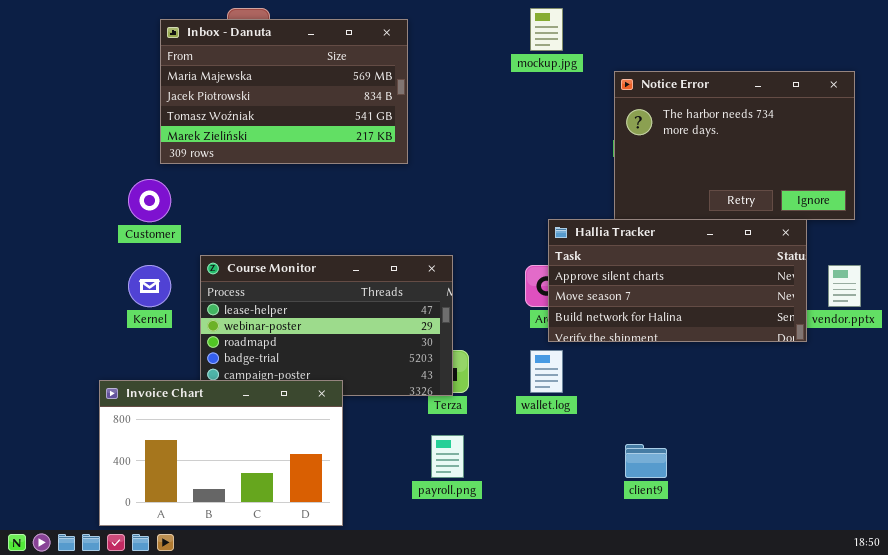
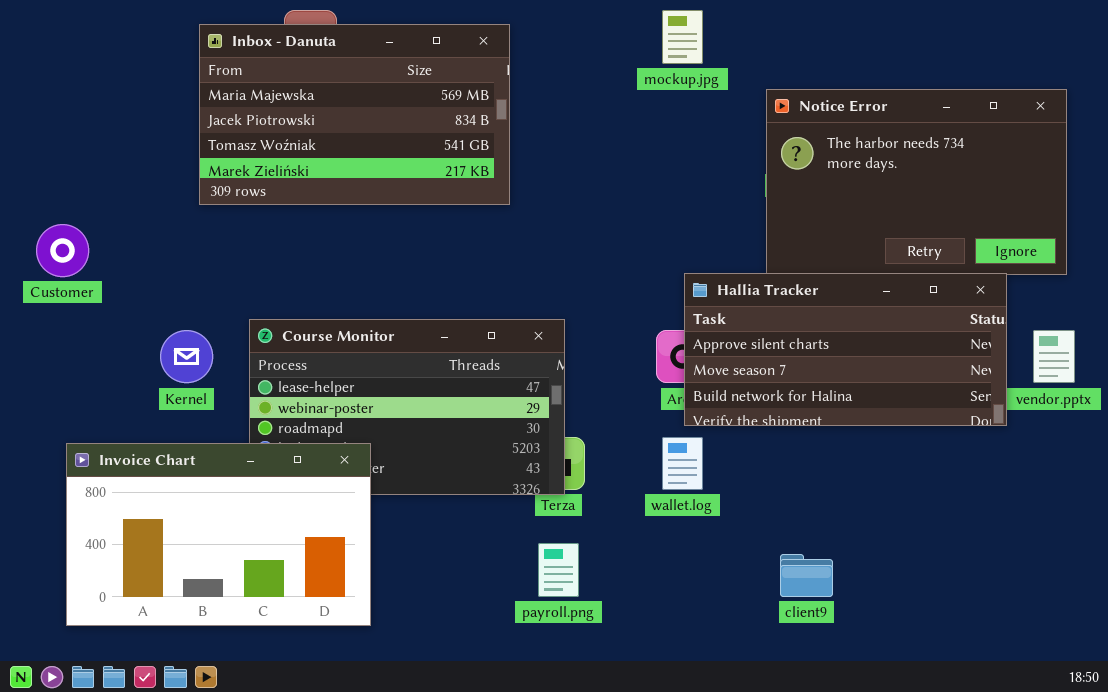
Customer: [128,179,171,222] -> [36,224,89,277], moved
Invoice Chart: [99,380,343,526] -> [66,443,371,626], moved

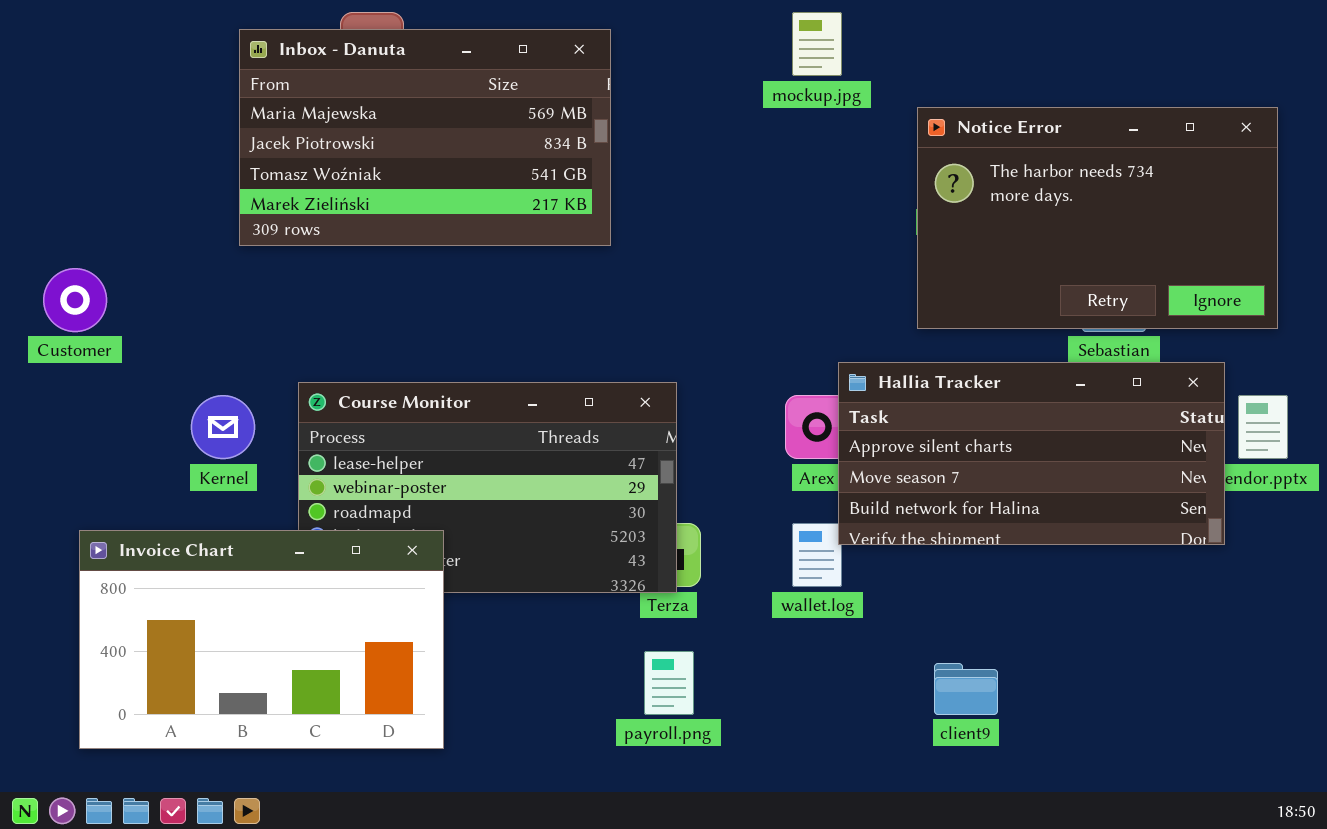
Hallia Tracker: [684,273,1007,426] -> [838,362,1225,545], moved

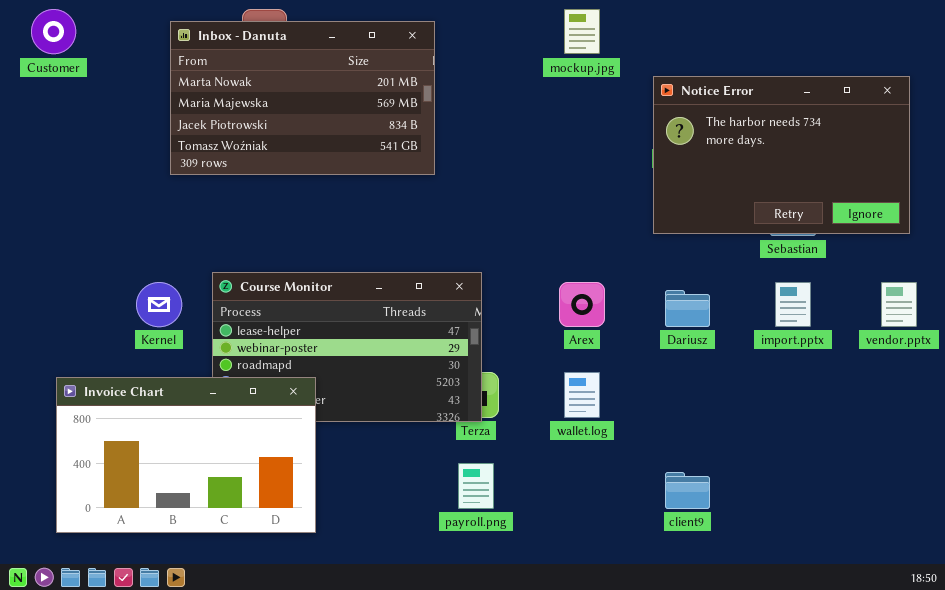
Inbox - Danuta: [239,29,611,246] -> [170,21,435,175], scrolled up 1 row
Customer: [43,268,107,332] -> [31,9,76,54], moved
Hallia Tracker: [838,362,1225,545] -> none, closed

